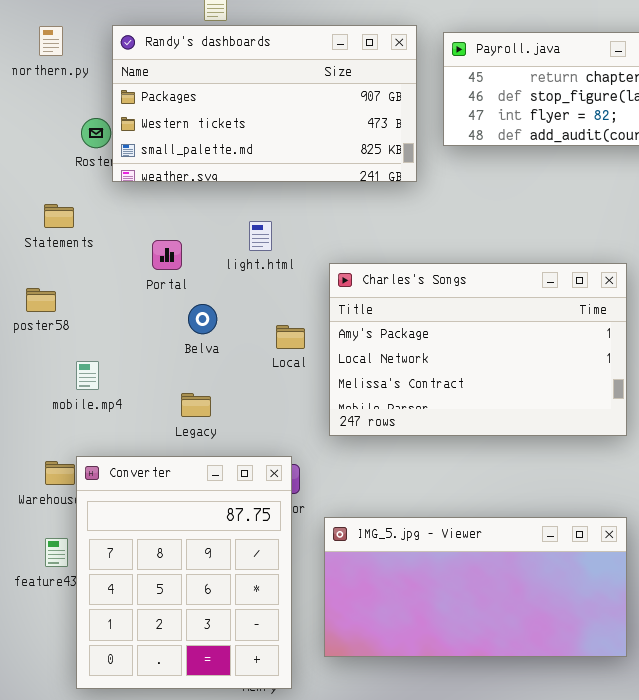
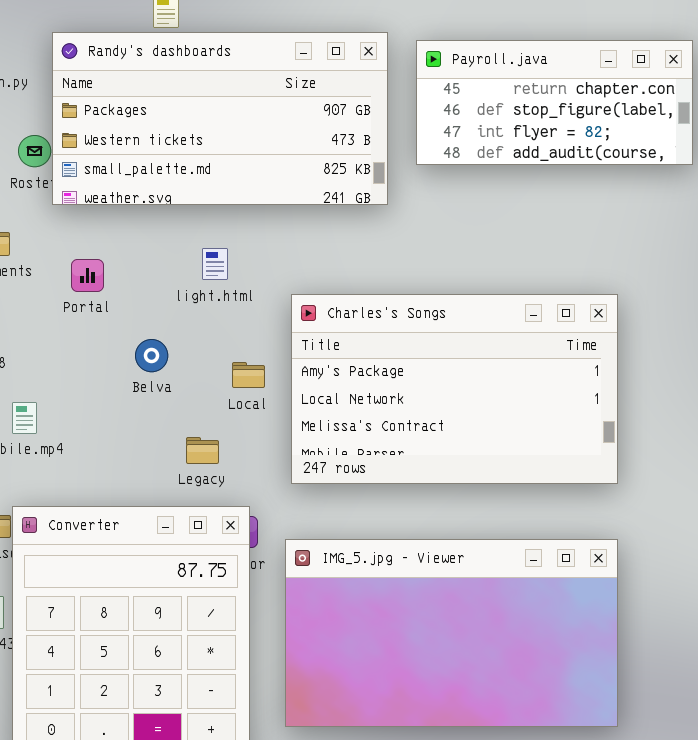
Portal: [152,240,182,270] -> [71,259,104,292], moved
Legacy: [181,393,211,417] -> [186,437,219,464], moved
IMG_5.jpg - Viewer: [324,517,627,657] -> [285,539,618,727], resized

